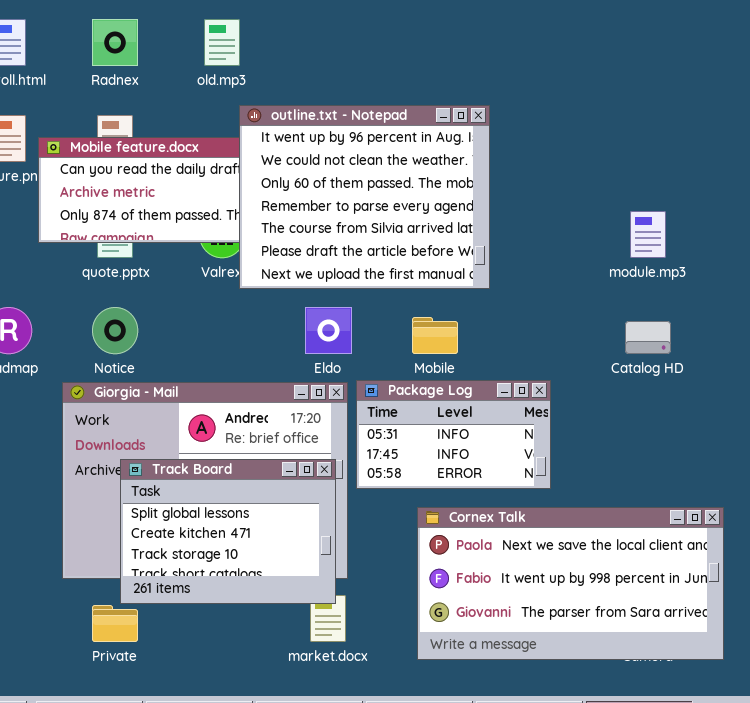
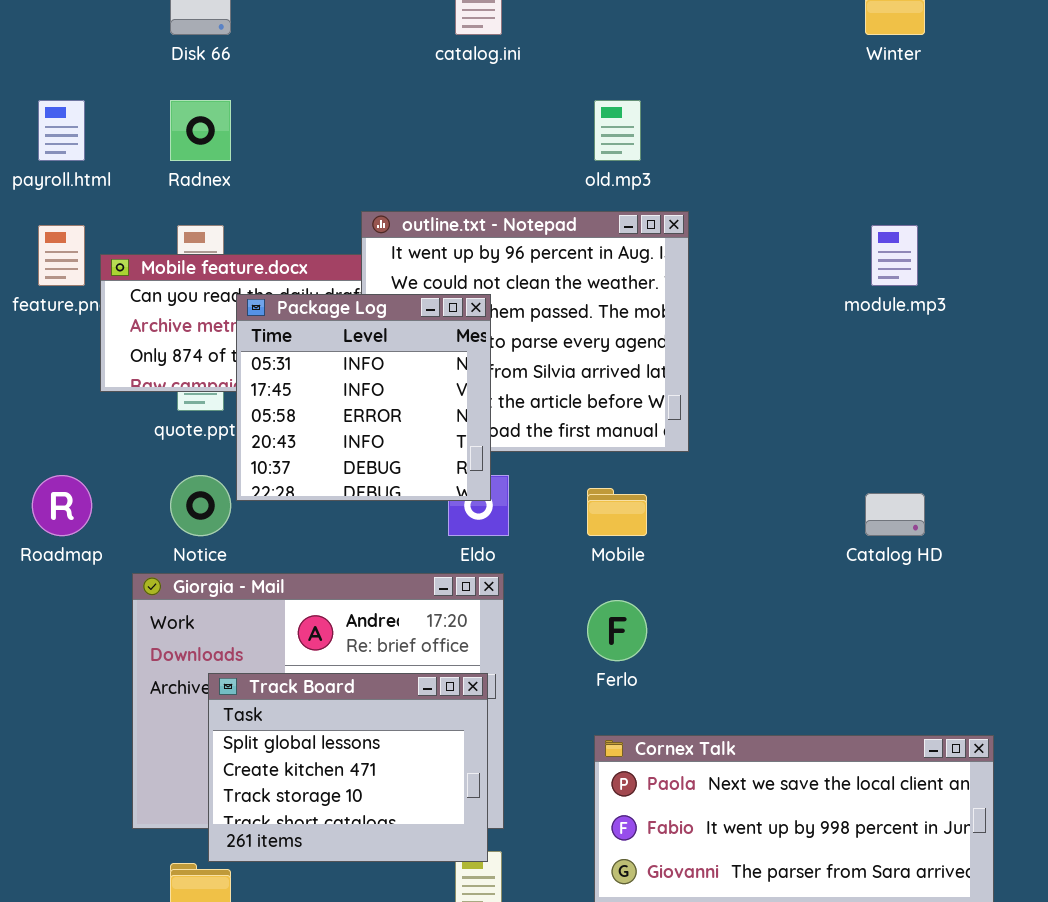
old.mp3: [204,19,240,66] -> [594,100,641,161], moved
module.mp3: [630,211,666,258] -> [871,225,918,286], moved
Package Log: [356,380,551,489] -> [236,294,491,501], moved, resized

